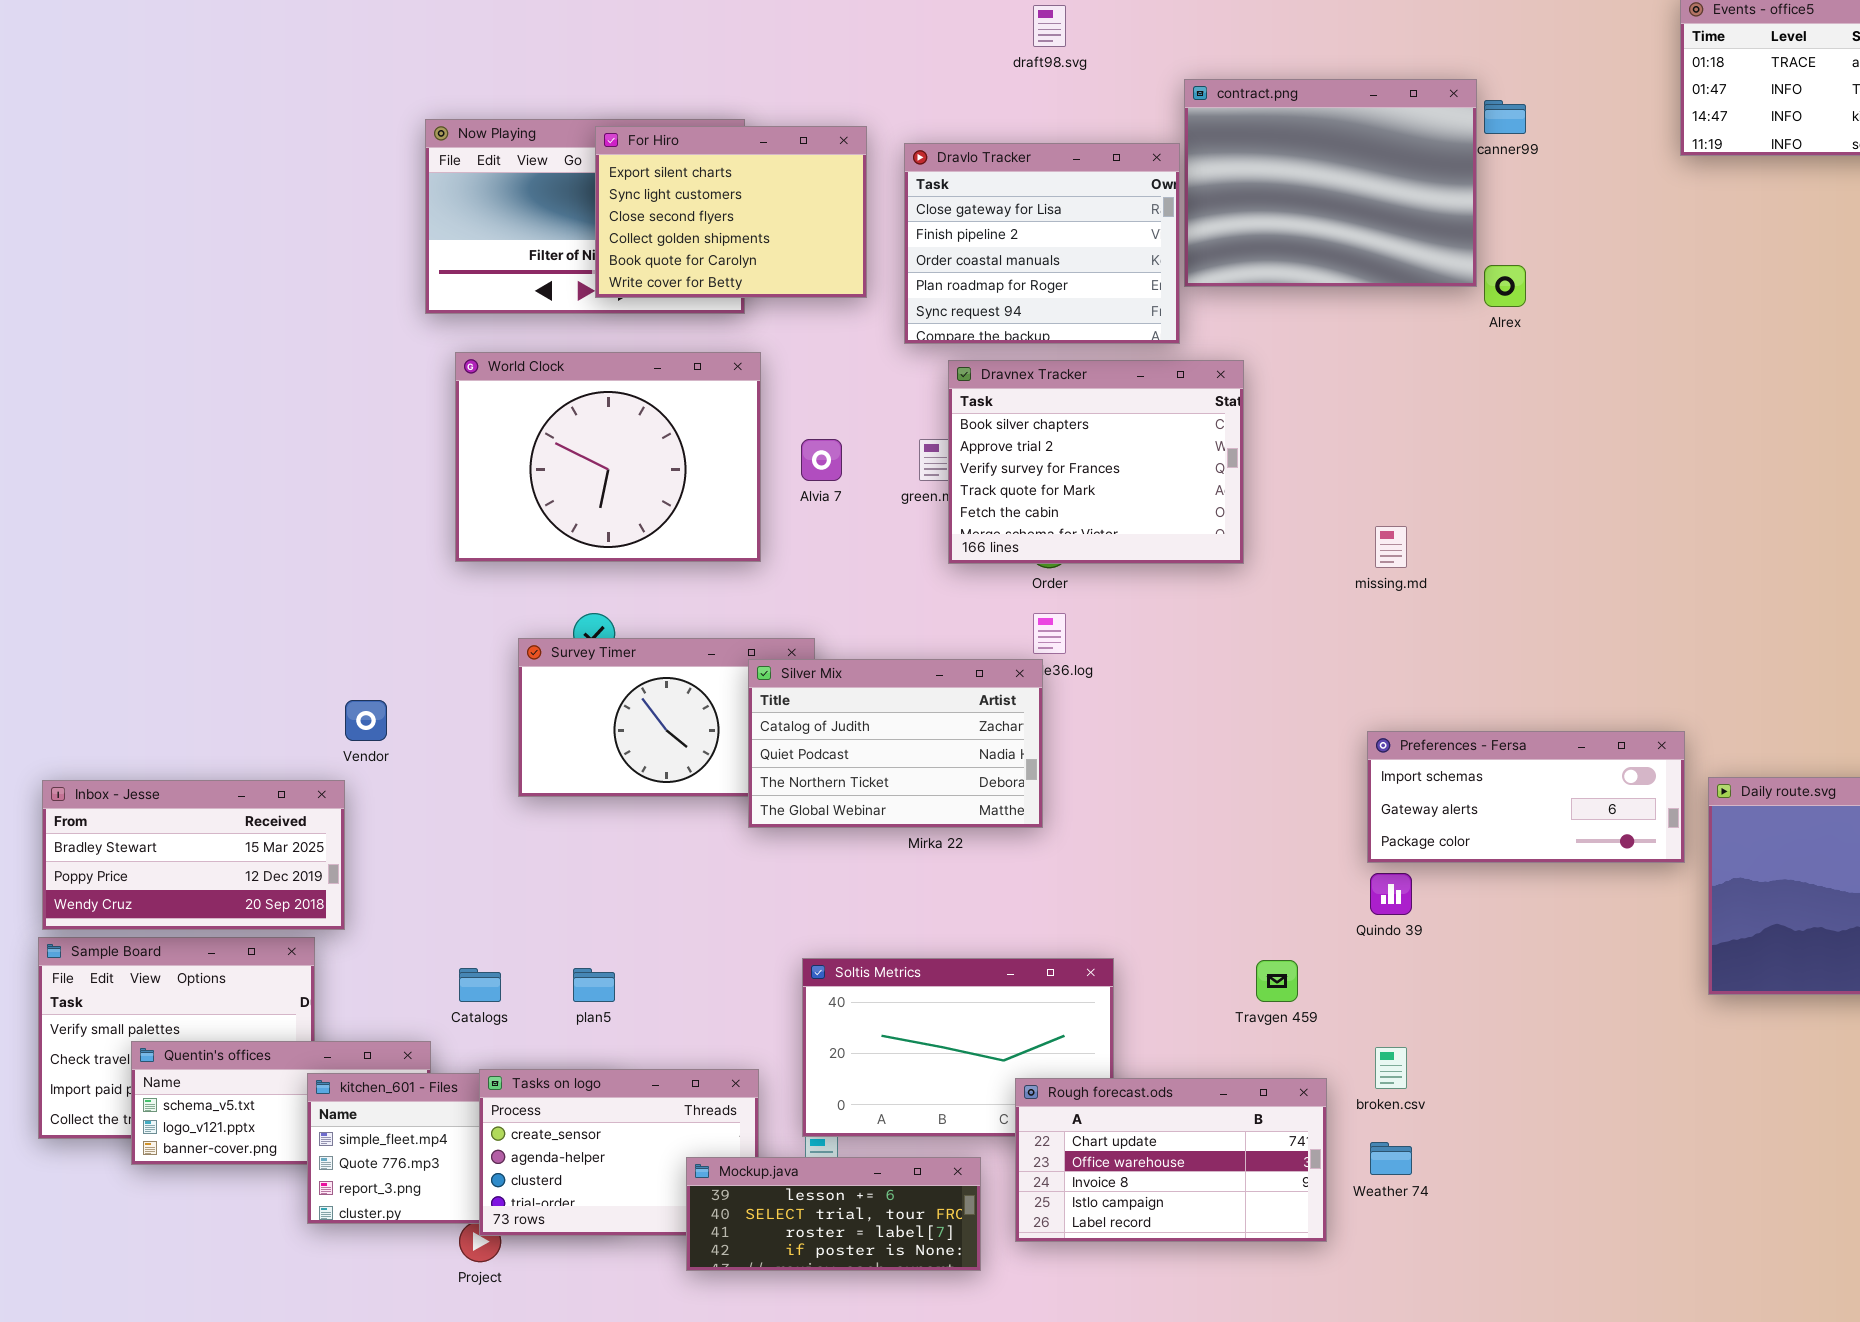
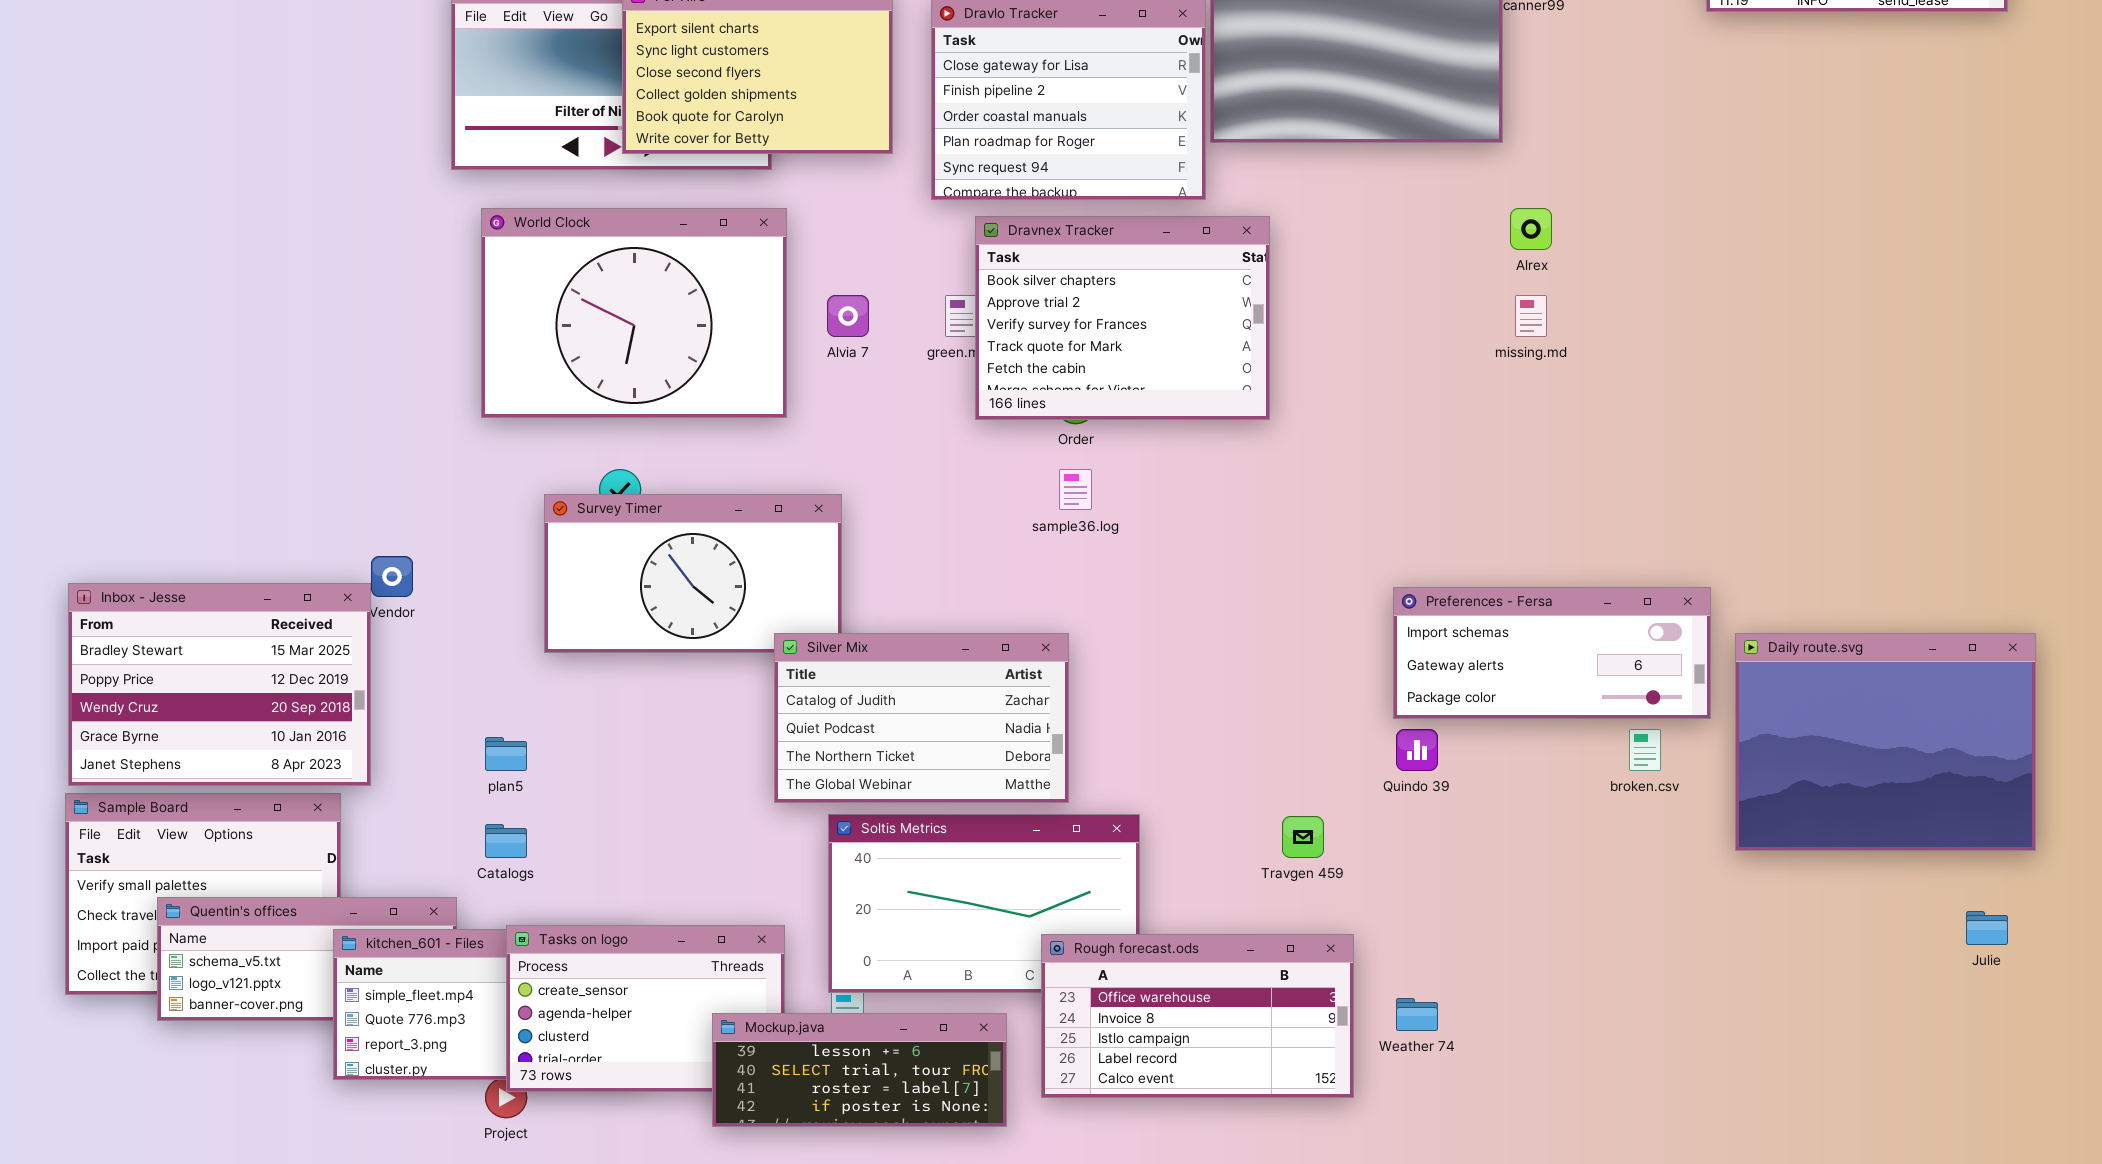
Alrex: [1484,265,1526,307] -> [1510,208,1552,250], moved
missing.md: [1375,526,1407,568] -> [1515,295,1547,337], moved
Silver Mix: [748,659,1043,828] -> [774,633,1069,803], moved
Inbox - Jesse: [42,780,345,930] -> [68,583,371,786], resized
plan5: [573,968,615,1002] -> [485,737,527,771], moved
broken.csv: [1375,1047,1407,1089] -> [1629,729,1661,771], moved
Rough forecast.ods: [1015,1078,1327,1242] -> [1041,934,1354,1098], scrolled down 1 row

